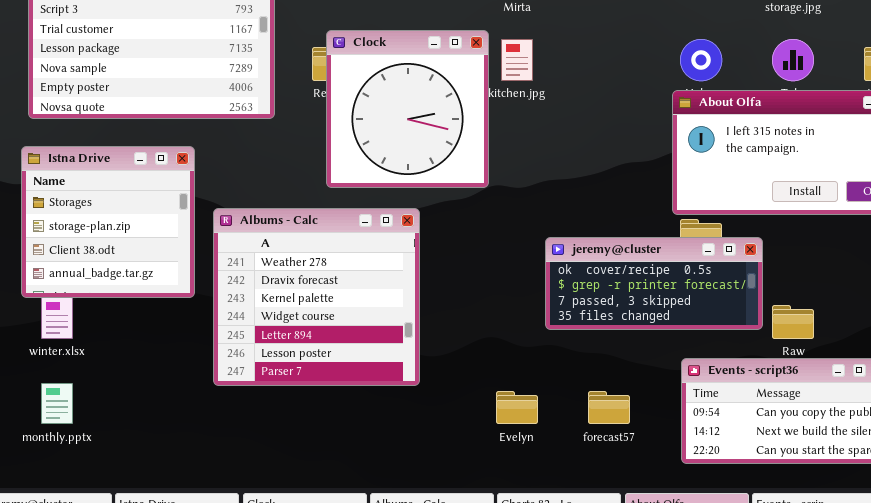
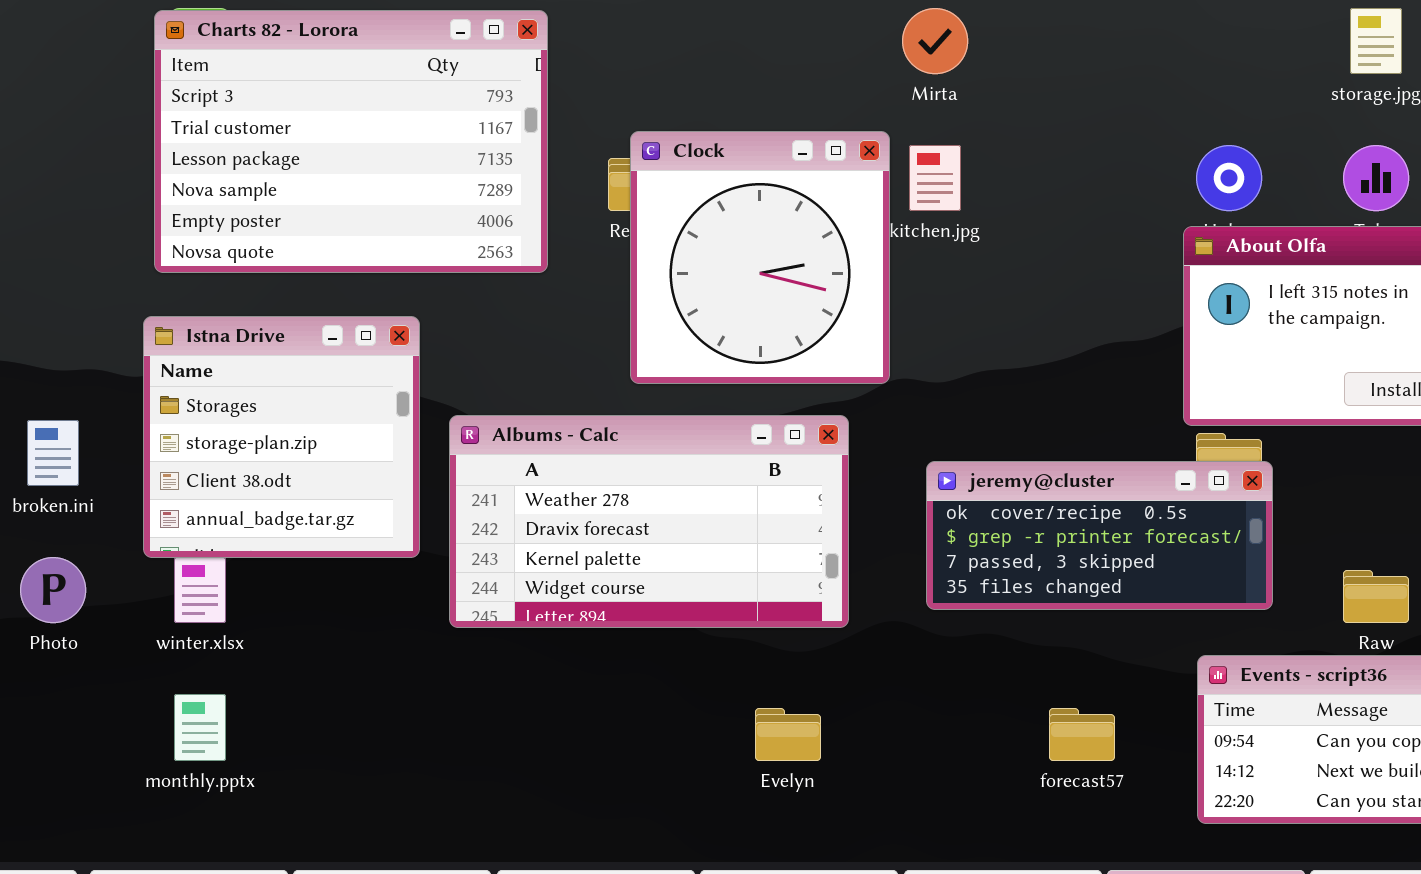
Albums - Calc: [213,208,420,386] -> [449,415,849,628], resized
jeremy@cluster: [545,237,763,330] -> [926,461,1273,610], moved
Evelyn: [496,391,538,424] -> [755,708,821,761], moved

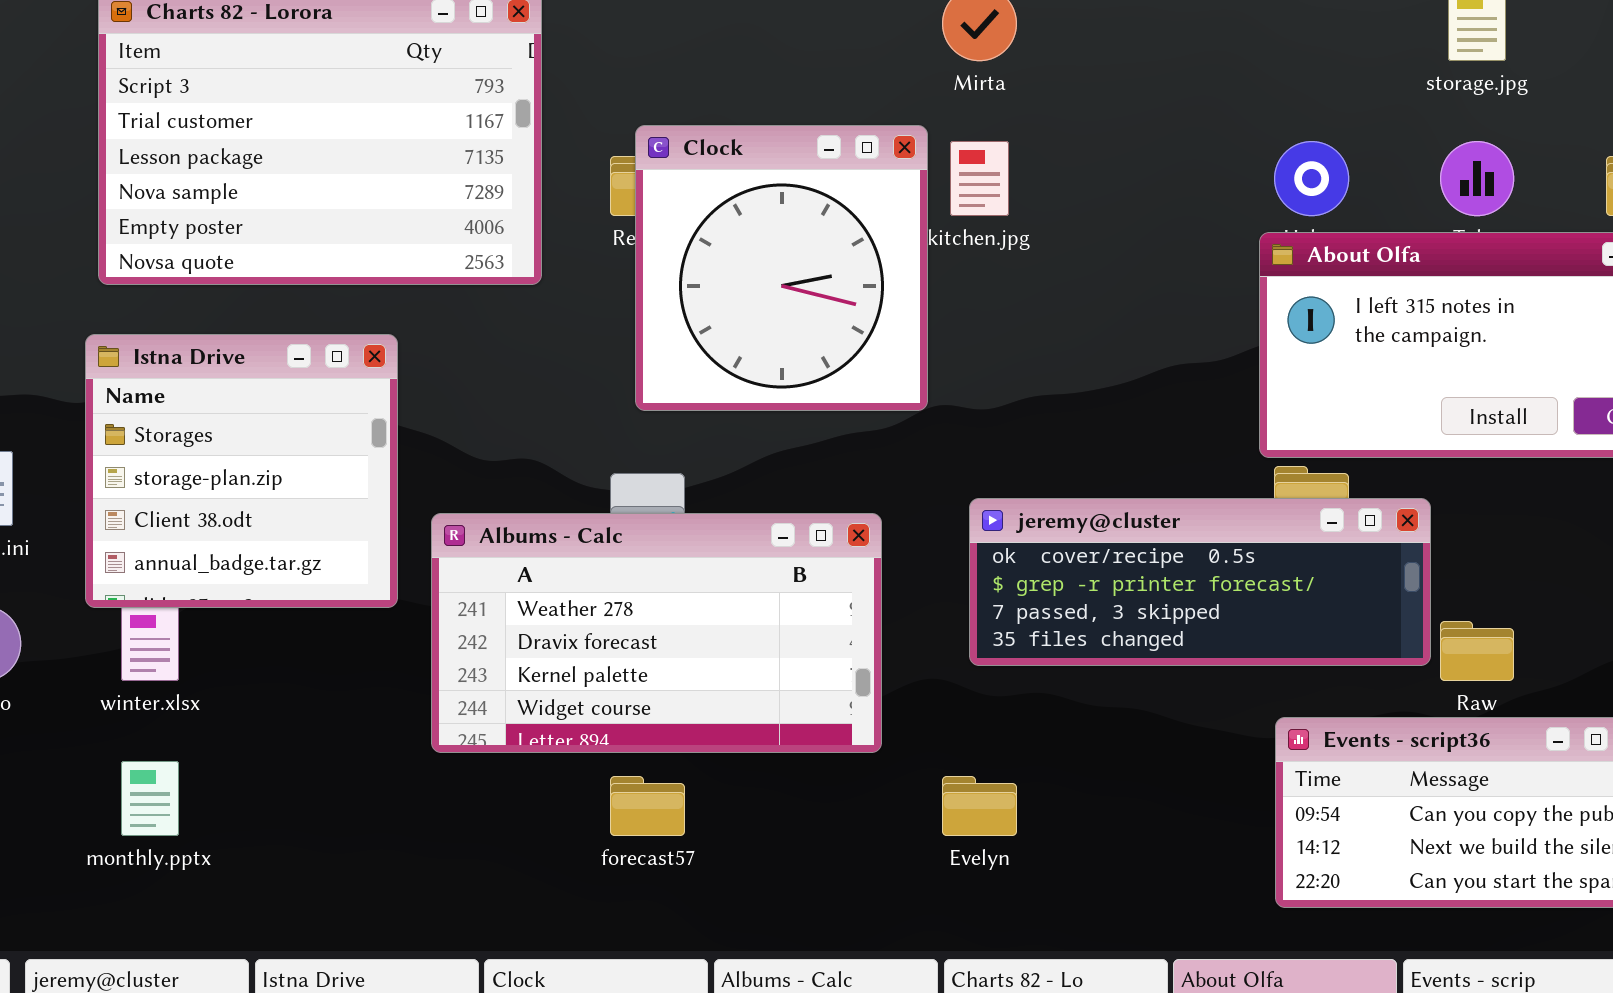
Albums - Calc: [449,415,849,628] -> [431,513,882,753], moved
jeremy@cluster: [926,461,1273,610] -> [969,498,1431,666], resized
Evelyn: [755,708,821,761] -> [942,776,1017,836], moved
forecast57: [1049,708,1115,761] -> [610,776,685,836], moved

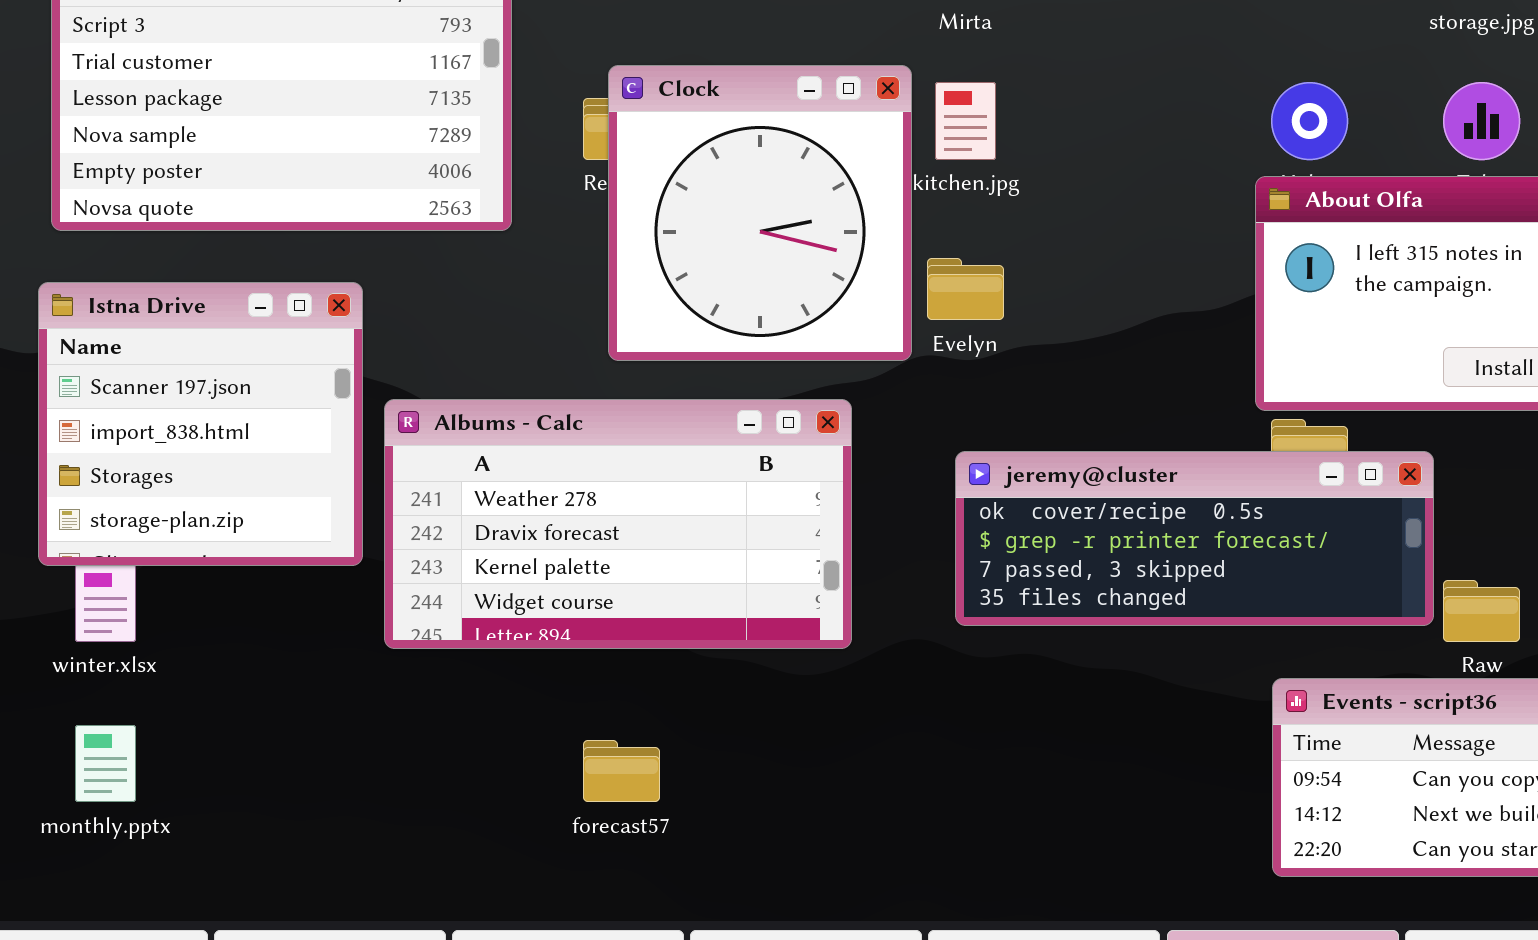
Istna Drive: [85,334,398,608] -> [38,282,363,566], scrolled up 2 rows
Albums - Calc: [431,513,882,753] -> [384,399,852,649], moved
Evelyn: [942,776,1017,836] -> [927,258,1004,320], moved

